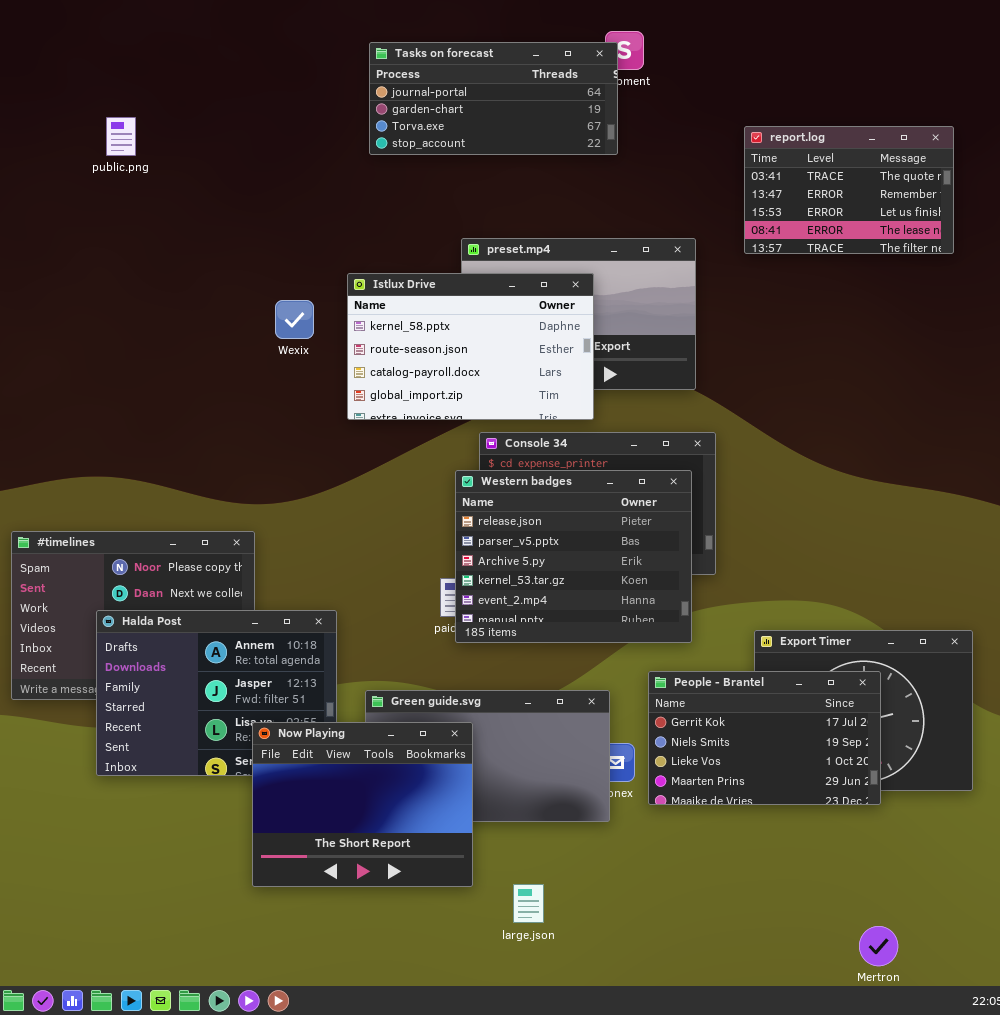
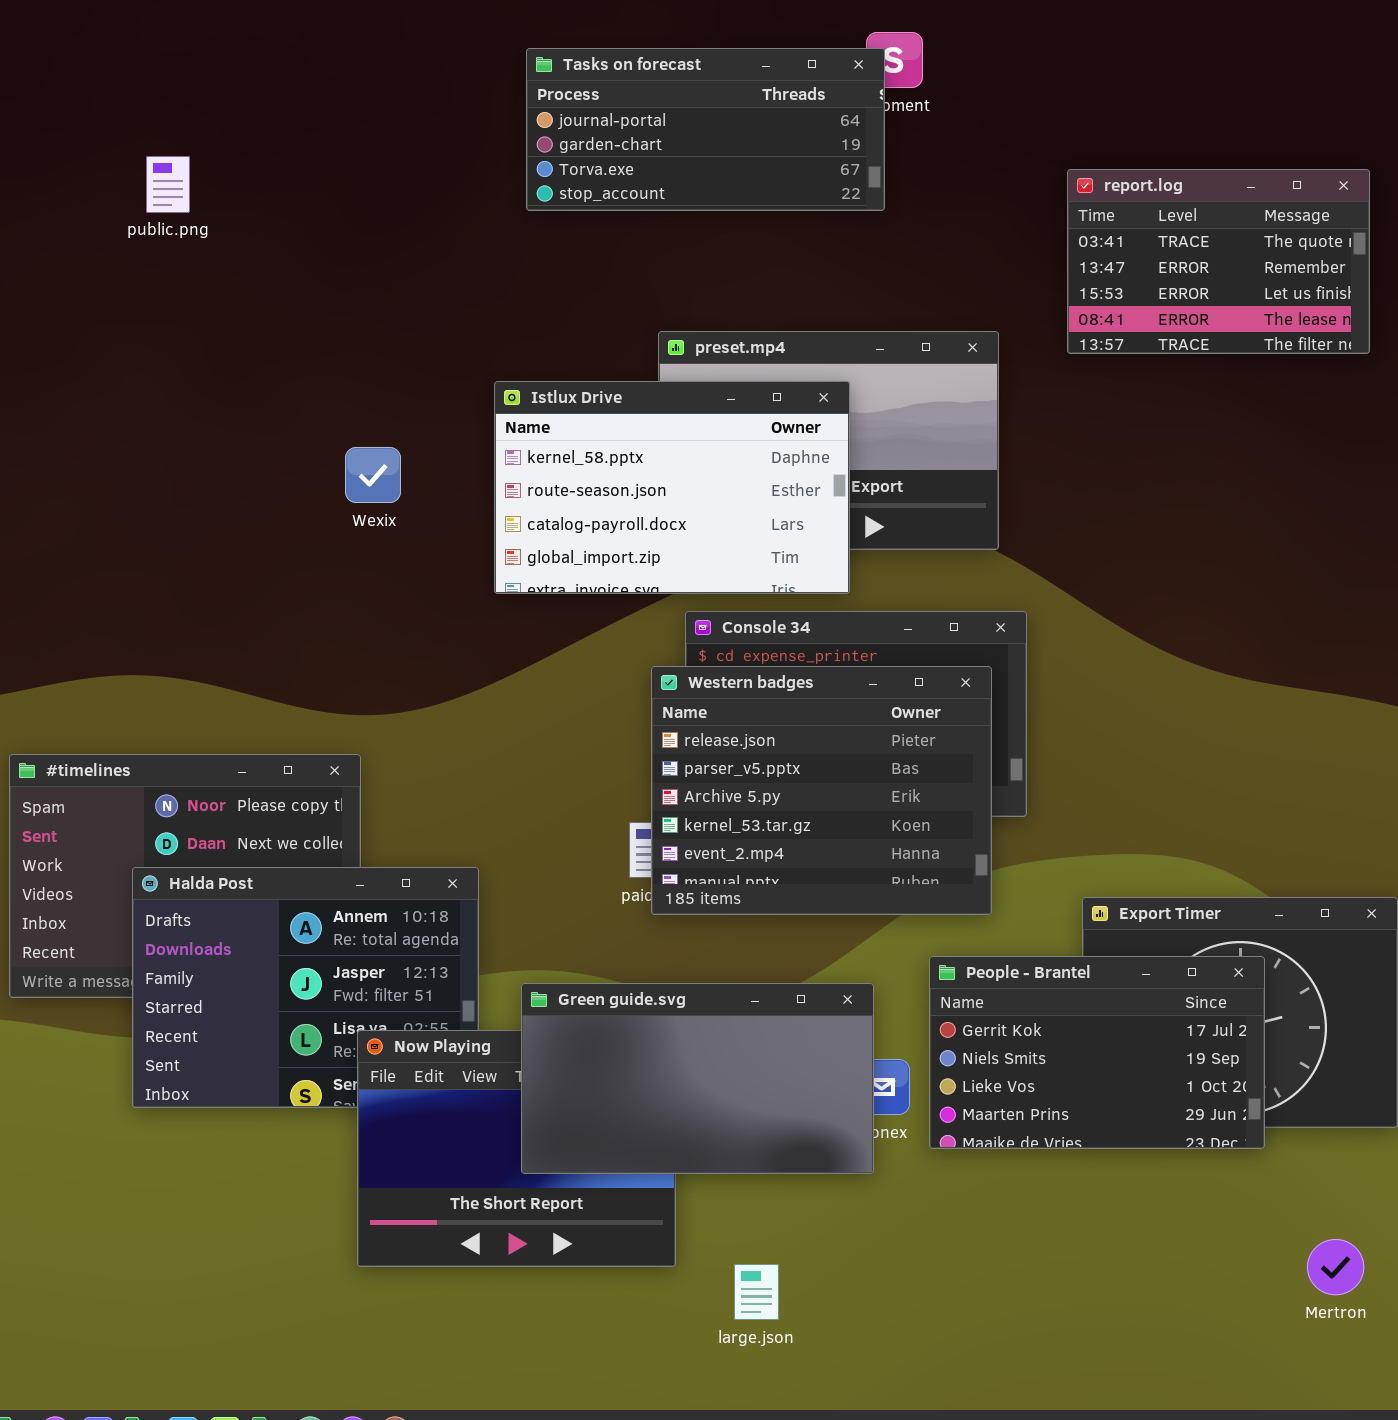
Wexix: [275,300,314,339] -> [345,447,401,503], moved
Green guide.svg: [365,690,610,822] -> [521,983,874,1174], raised
Mertron: [859,926,898,966] -> [1307,1239,1364,1295], moved

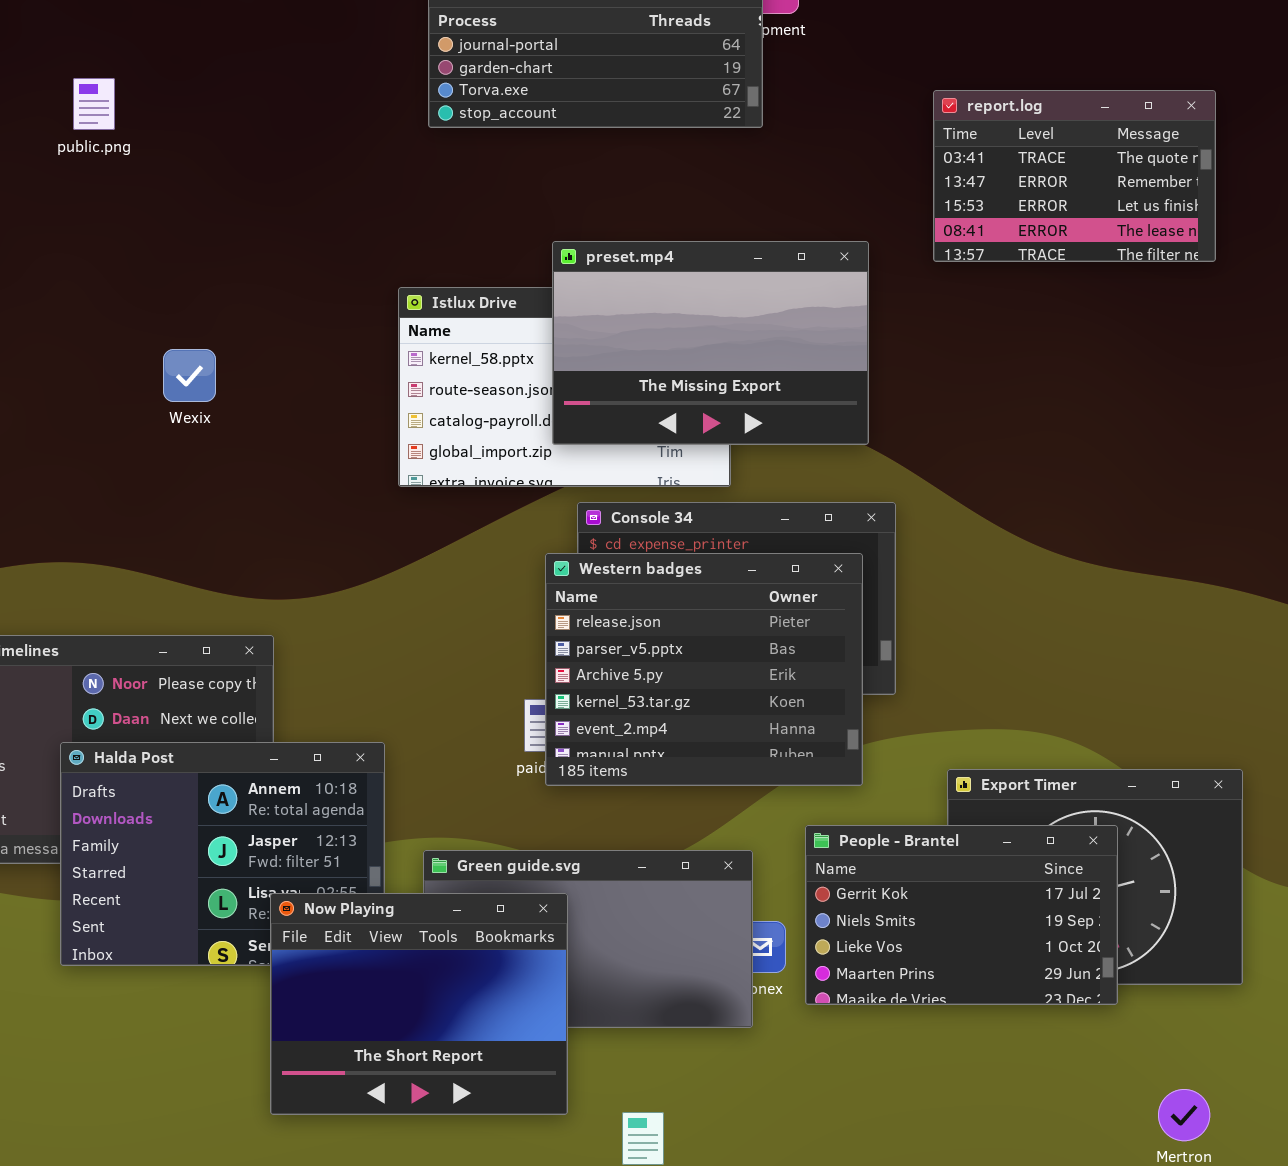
preset.mp4: [658,331,999,550] -> [552,241,869,445], raised
Wexix: [345,447,401,503] -> [163,349,216,402], moved
Now Playing: [357,1030,676,1267] -> [270,893,568,1115], raised

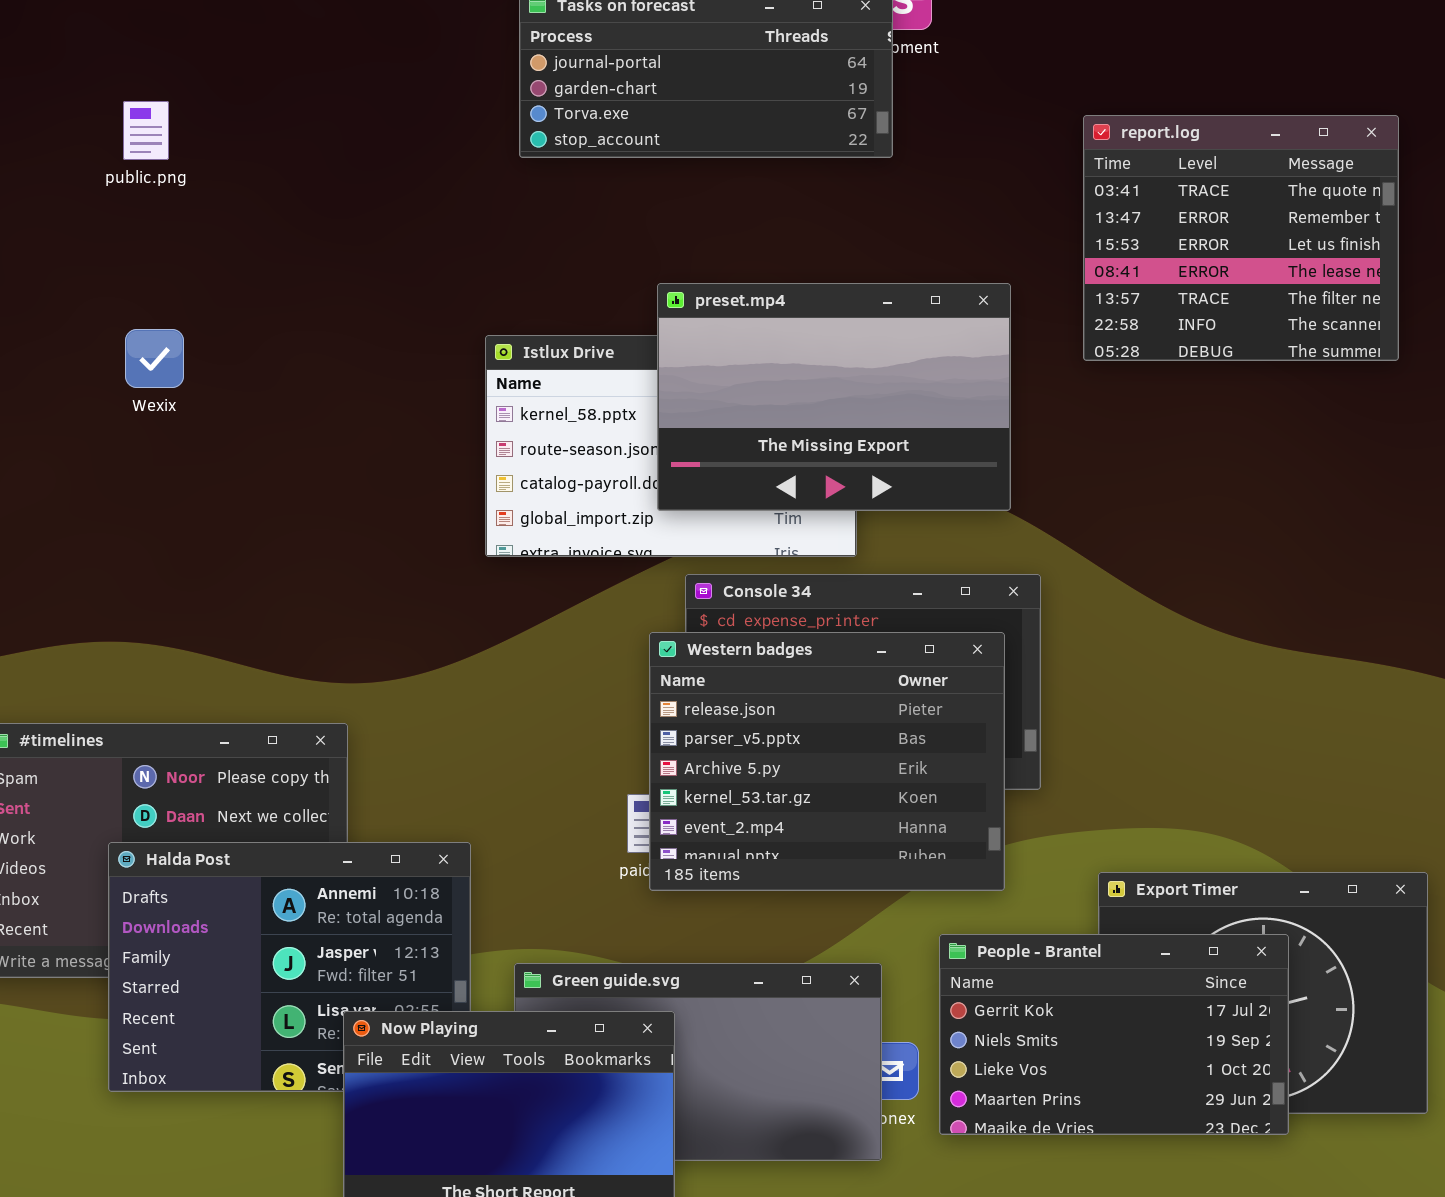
report.log: [933,90,1216,262] -> [1083,115,1399,361], resized
Wexix: [163,349,216,402] -> [125,329,184,388], moved

